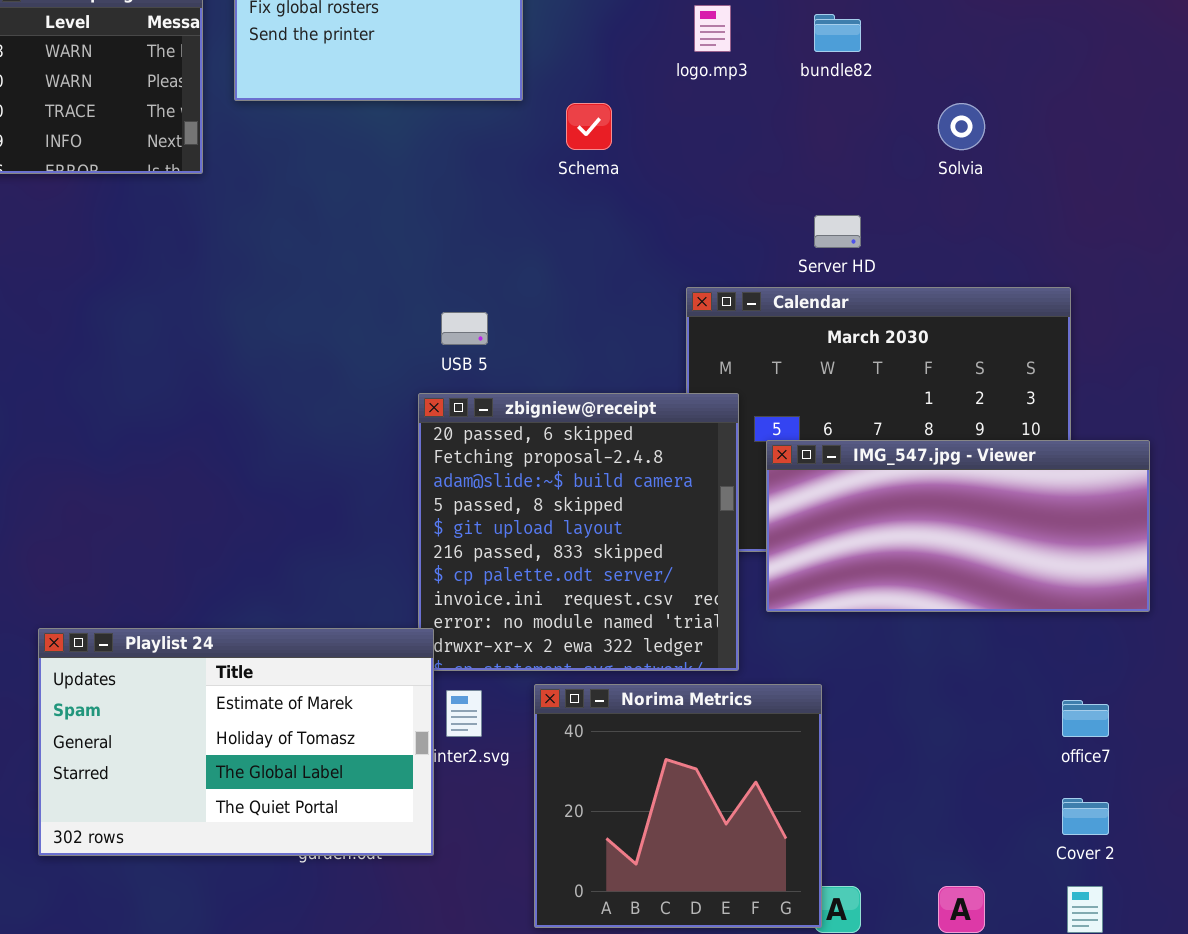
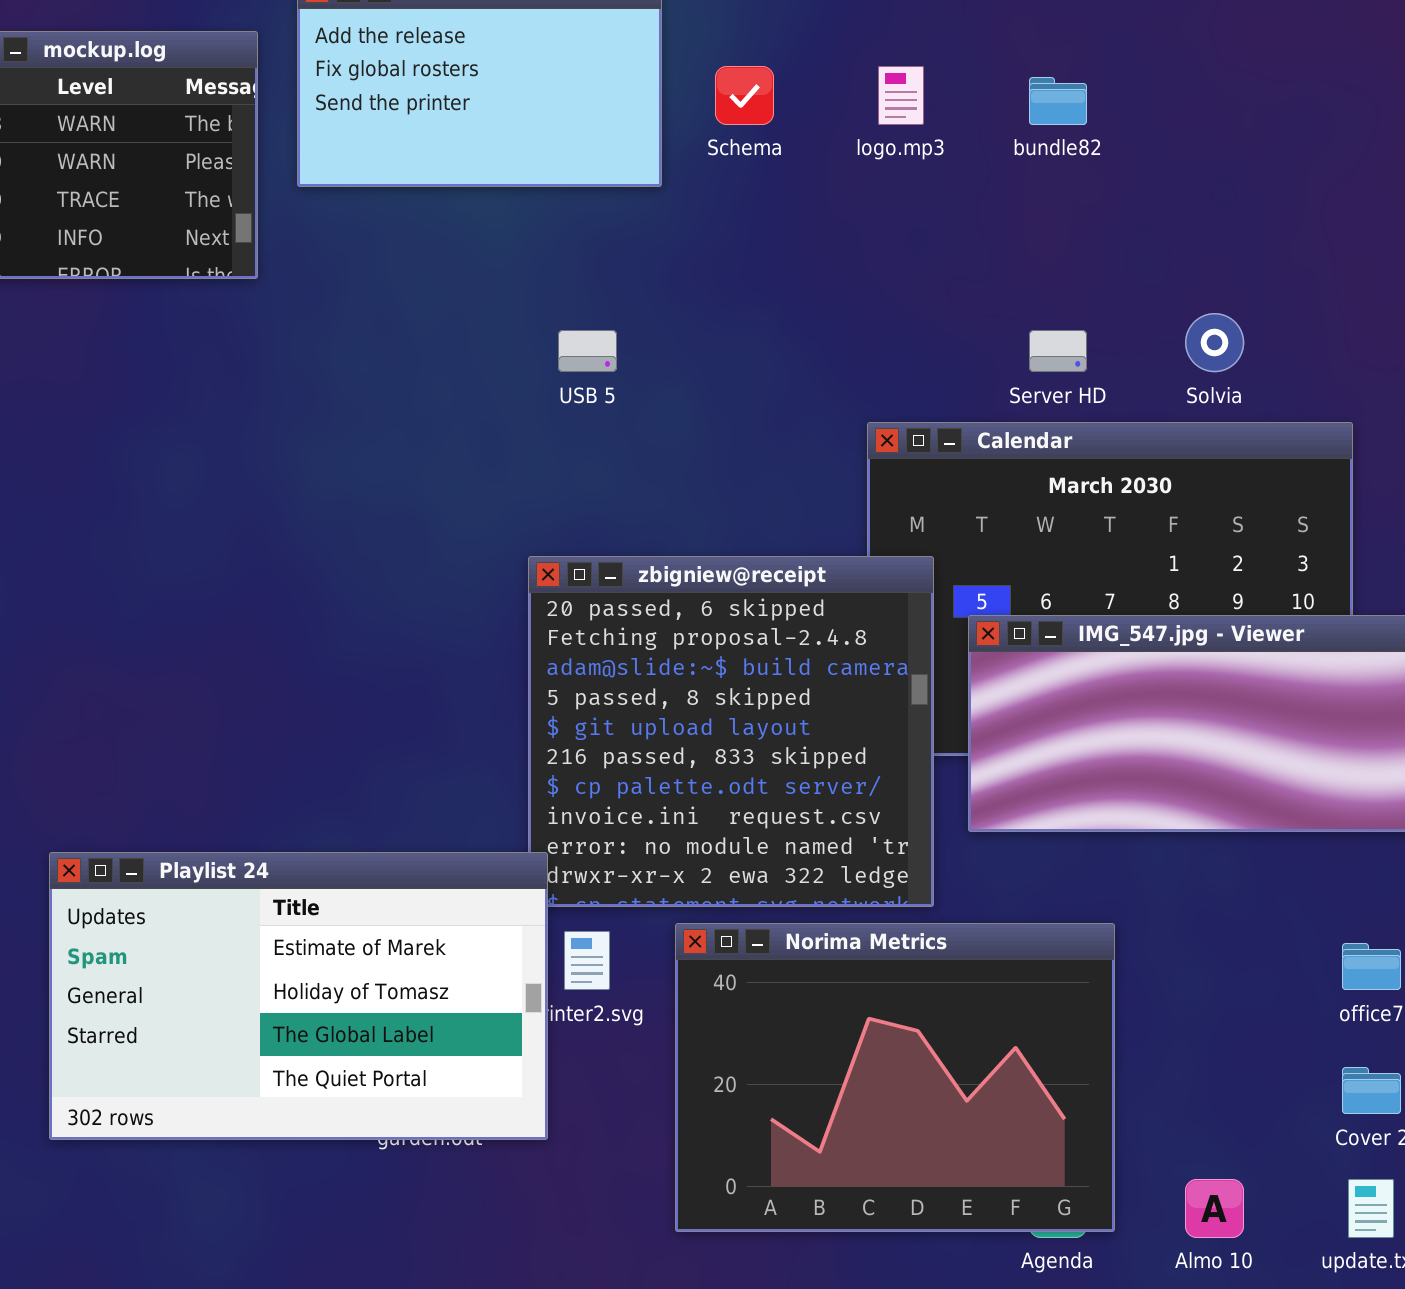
Schema: [566,103,612,150] -> [715,66,774,125], moved
Solvia: [938,103,985,150] -> [1185,313,1244,372], moved
USB 5: [441,312,488,345] -> [558,330,617,372], moved
Norima Metrics: [534,684,822,928] -> [675,923,1115,1232], resized

